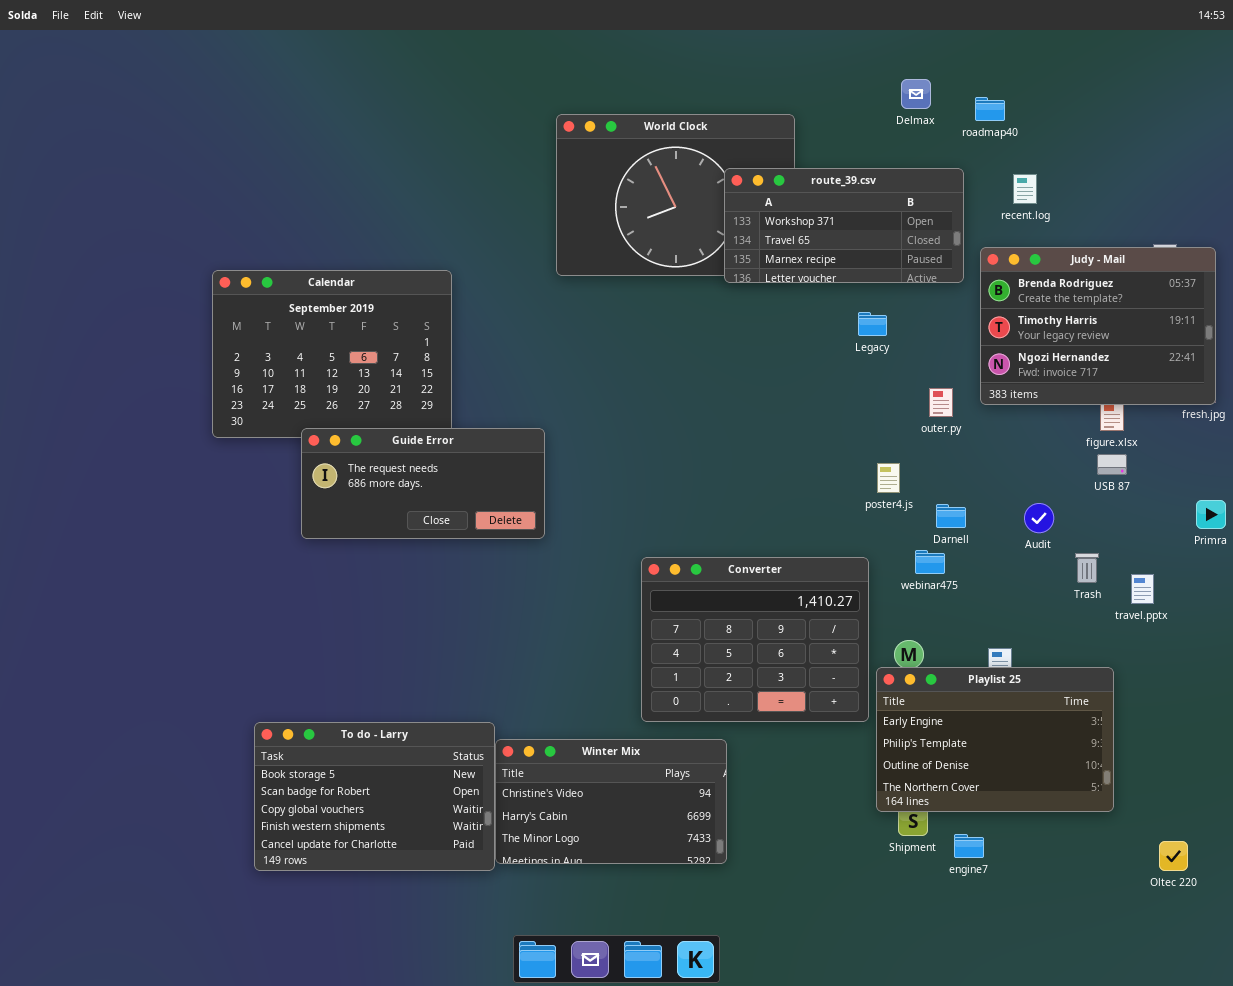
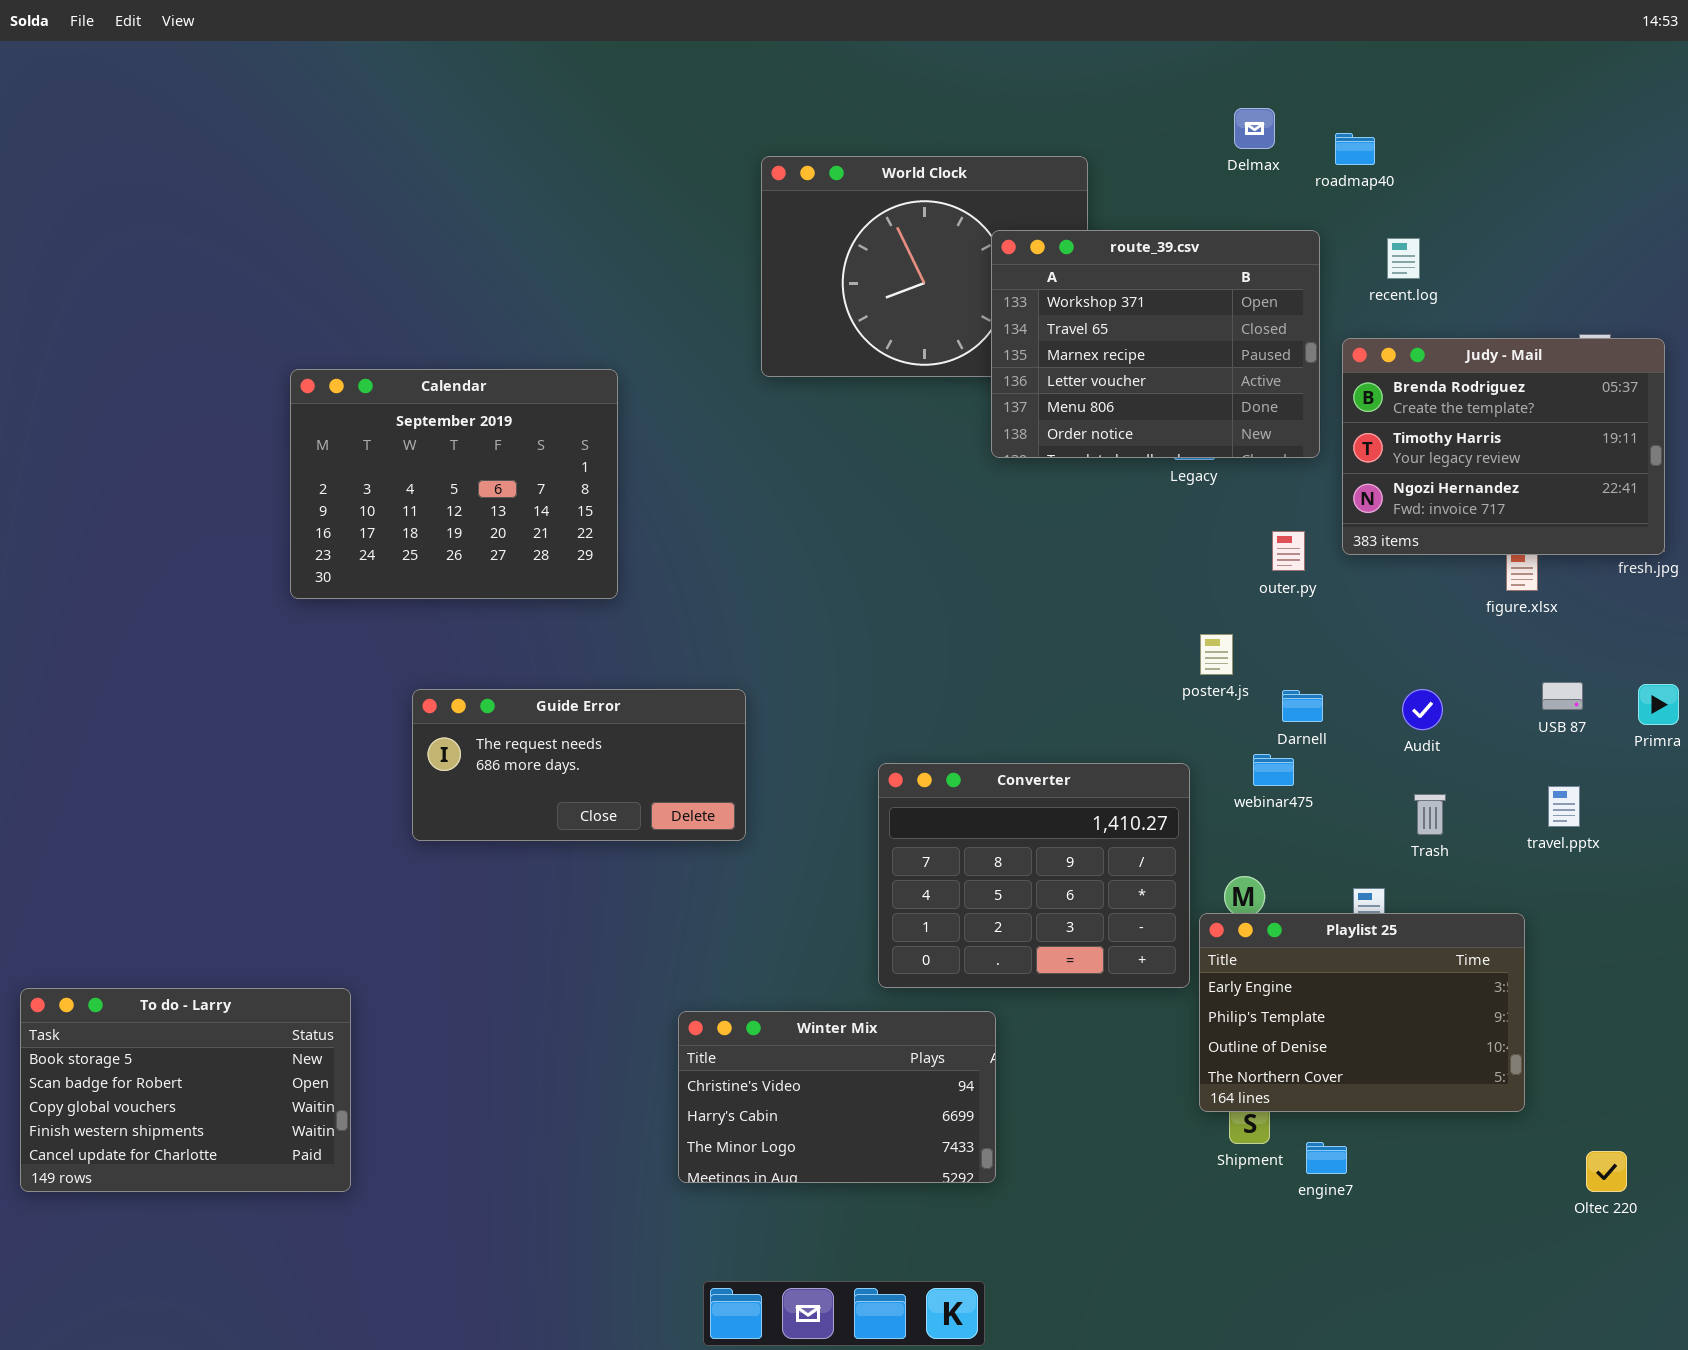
route_39.csv: [724,168,964,283] -> [991,230,1320,458], resized
Guide Error: [301,428,545,539] -> [412,689,746,841], moved
USB 87: [1097,454,1127,475] -> [1542,682,1583,710], moved
Trash: [1075,553,1099,583] -> [1414,794,1446,835], moved
To do - Larry: [254,722,495,871] -> [20,988,351,1192], moved

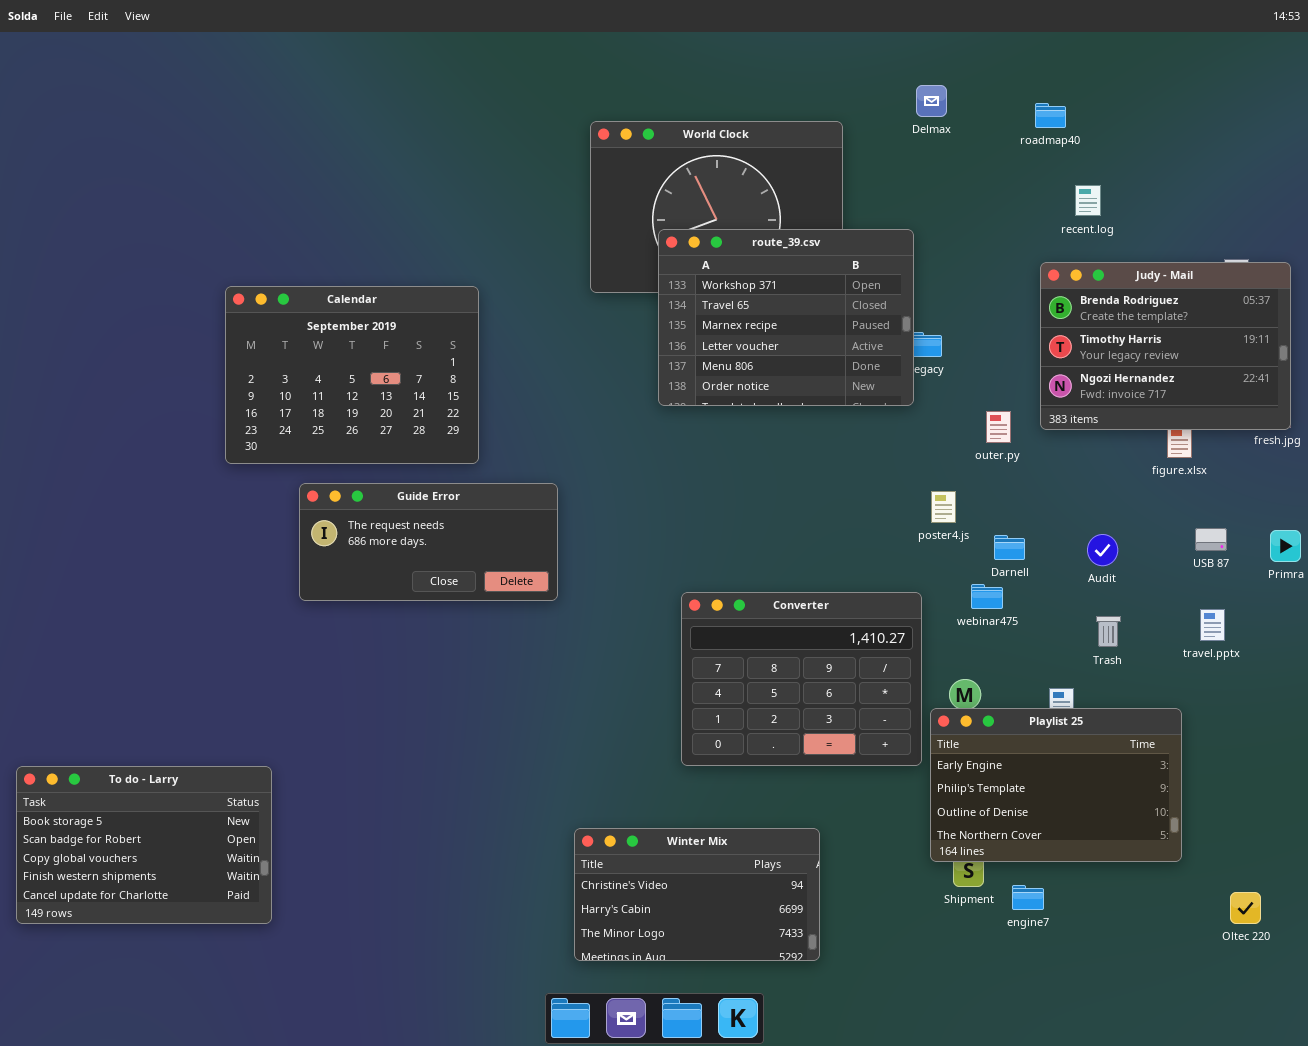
Delmax: [1234,108,1275,149] -> [916,85,947,117], moved
route_39.csv: [991,230,1320,458] -> [658,229,914,406], moved
Guide Error: [412,689,746,841] -> [299,483,558,601], moved
Winter Mix: [678,1011,996,1183] -> [574,828,820,961], moved

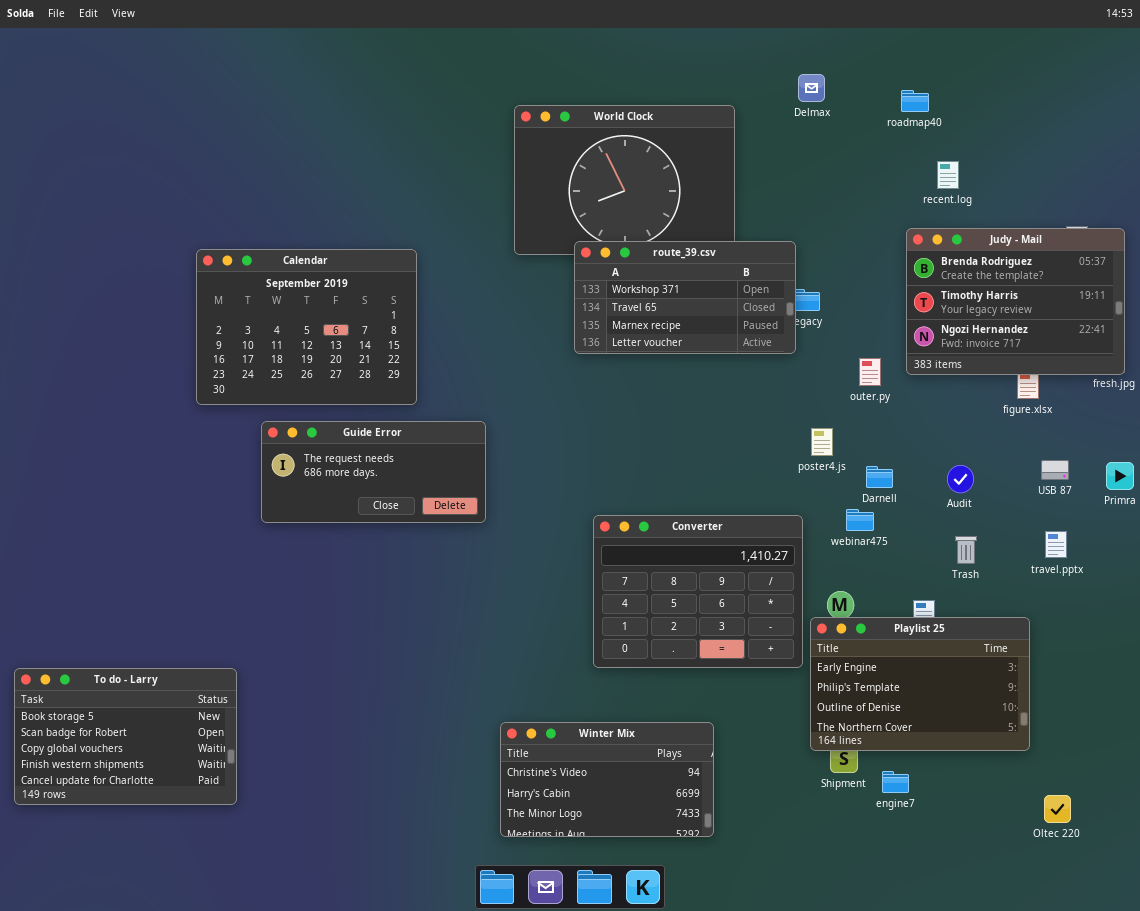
route_39.csv: [658,229,914,406] -> [574,241,796,354], resized
Oltec 220: [1230,892,1261,924] -> [1044,795,1071,823], moved

